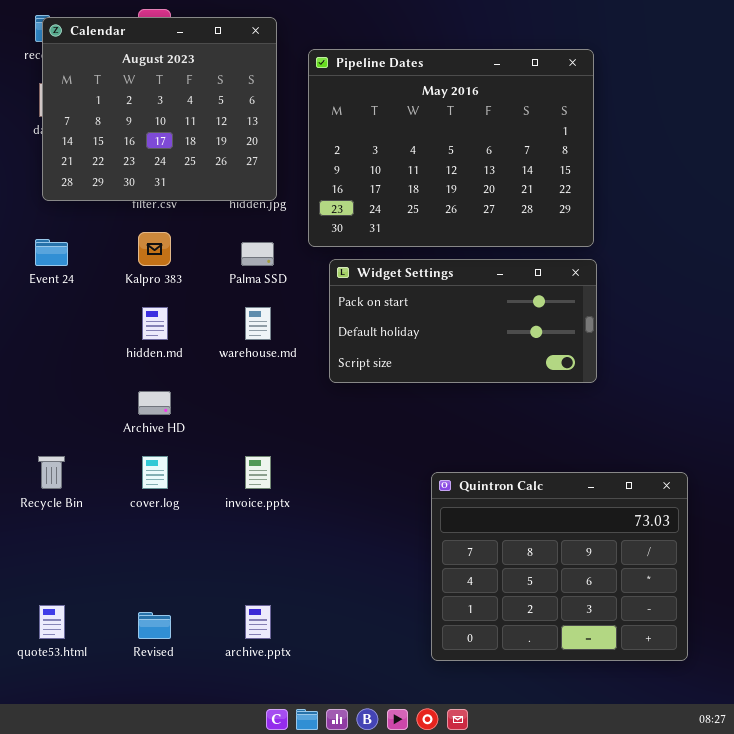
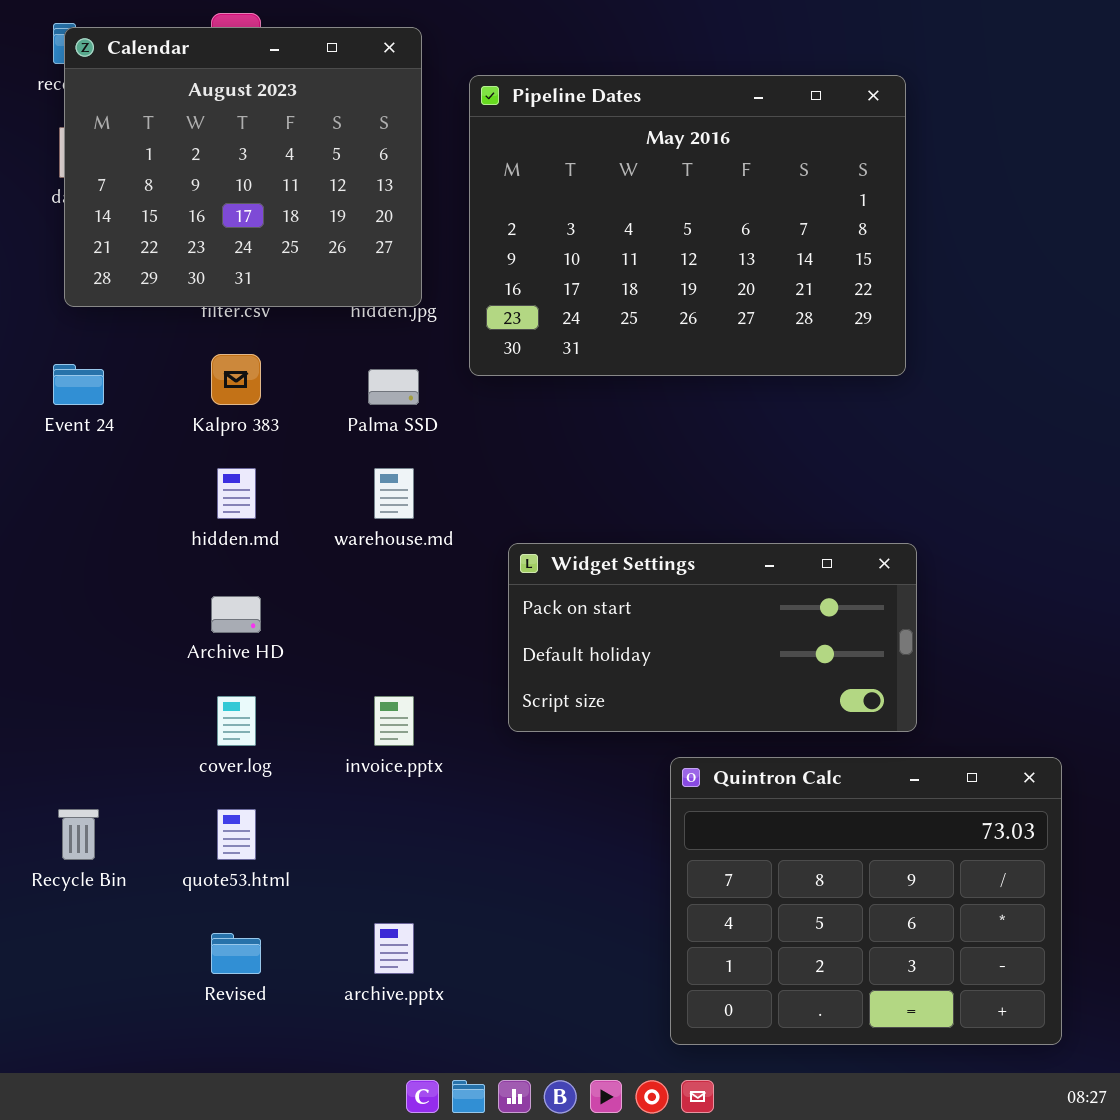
Widget Settings: [329,259,597,383] -> [508,543,917,732], moved
Recycle Bin: [38,456,65,489] -> [58,809,99,860], moved
Quintron Calc: [431,472,688,661] -> [670,757,1062,1045], moved
quote53.html: [39,605,65,639] -> [217,809,256,860], moved

